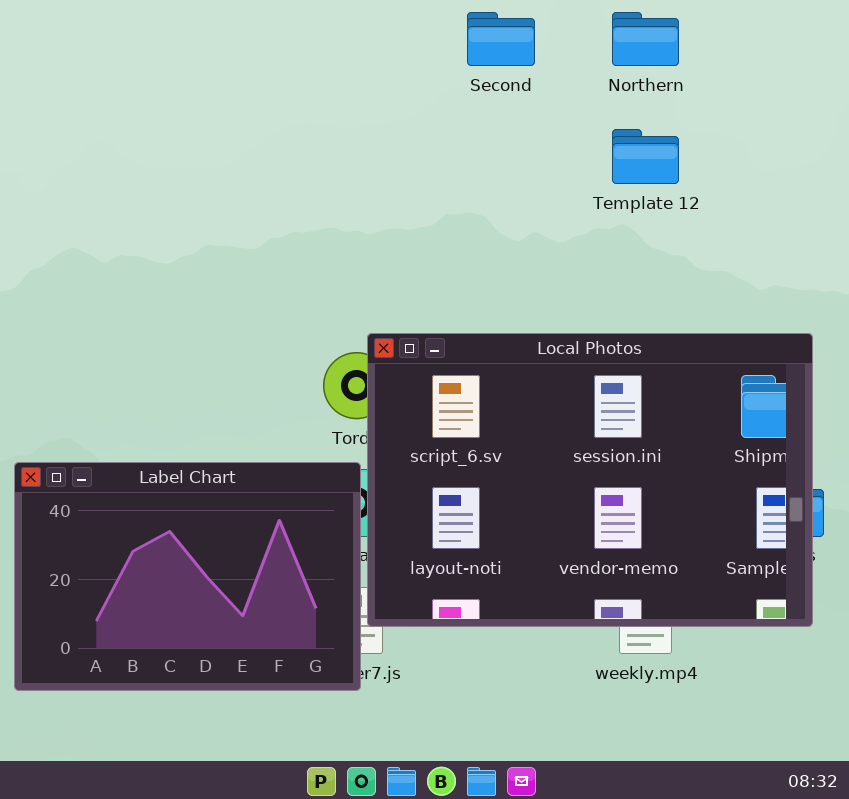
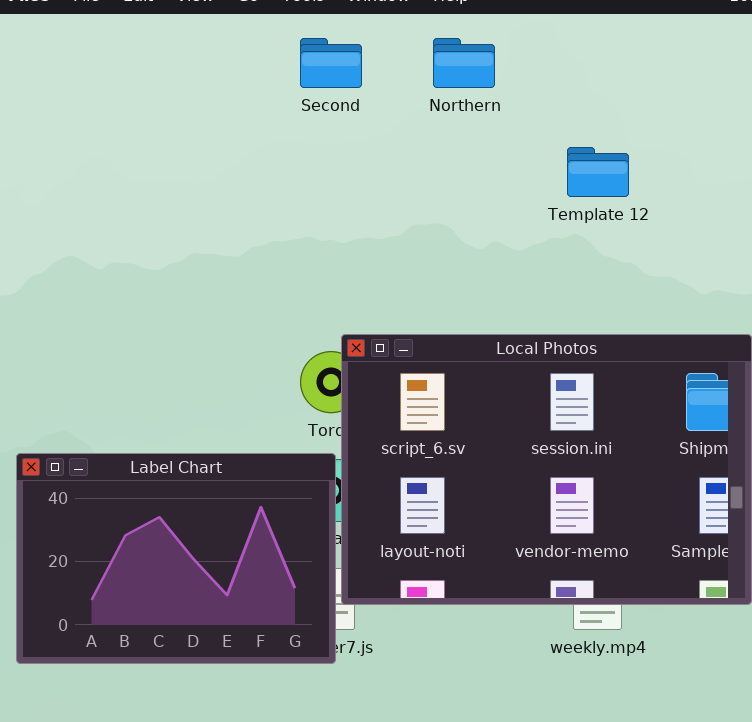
Second: [467,12,535,66] -> [300,38,362,88], moved
Northern: [612,12,679,66] -> [433,38,495,88], moved

